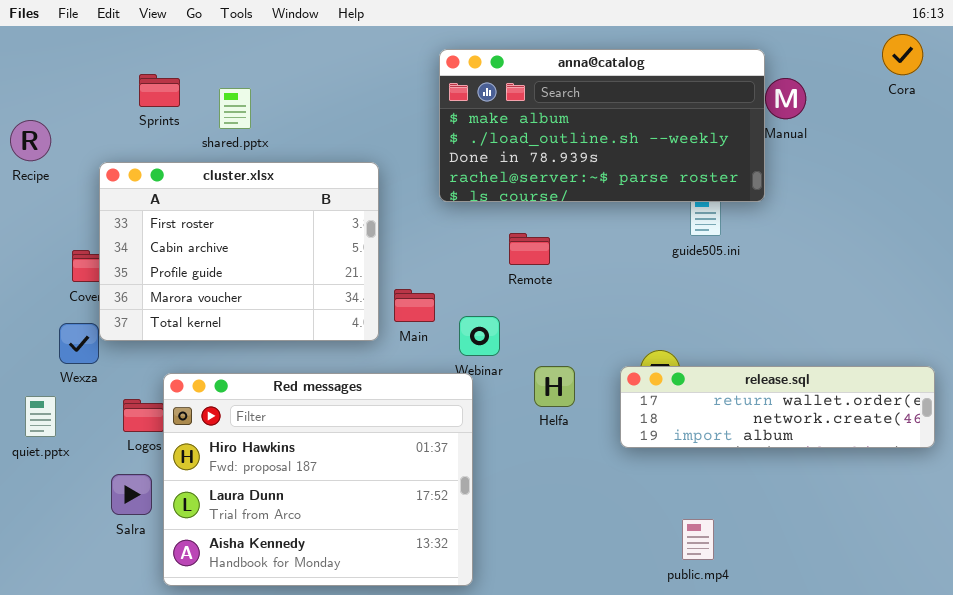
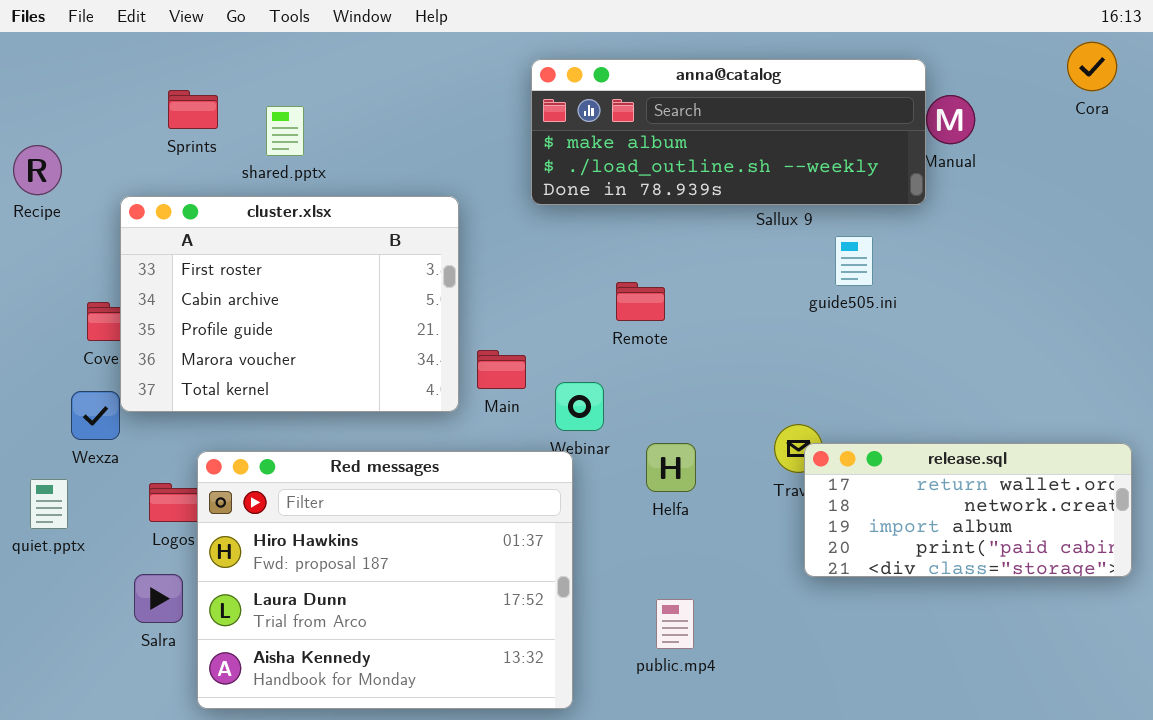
anna@catalog: [439,49,765,202] -> [531,59,926,205], resized
release.sql: [620,366,935,448] -> [804,443,1132,577], resized
public.mp4: [682,519,714,560] -> [656,599,694,649], moved

